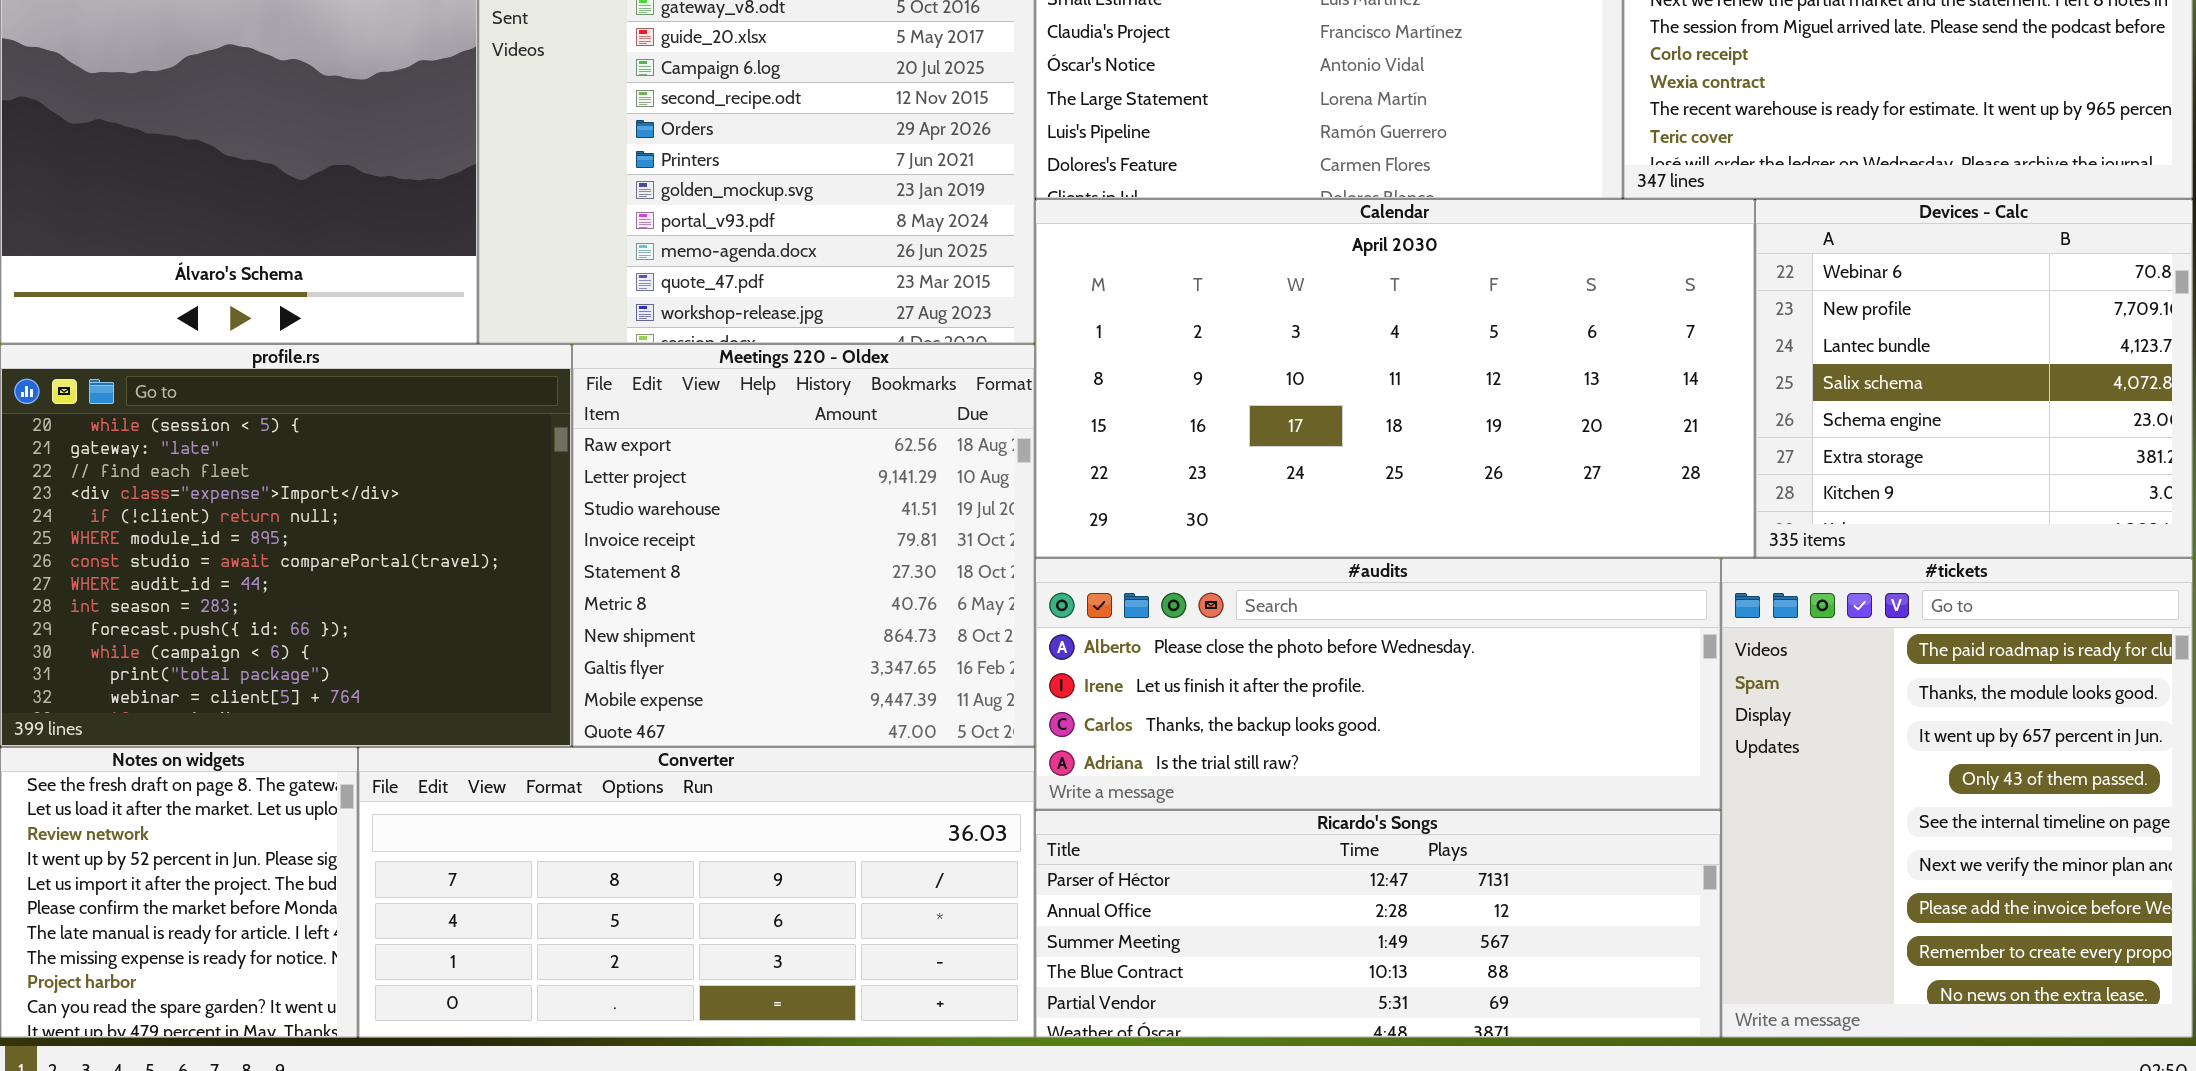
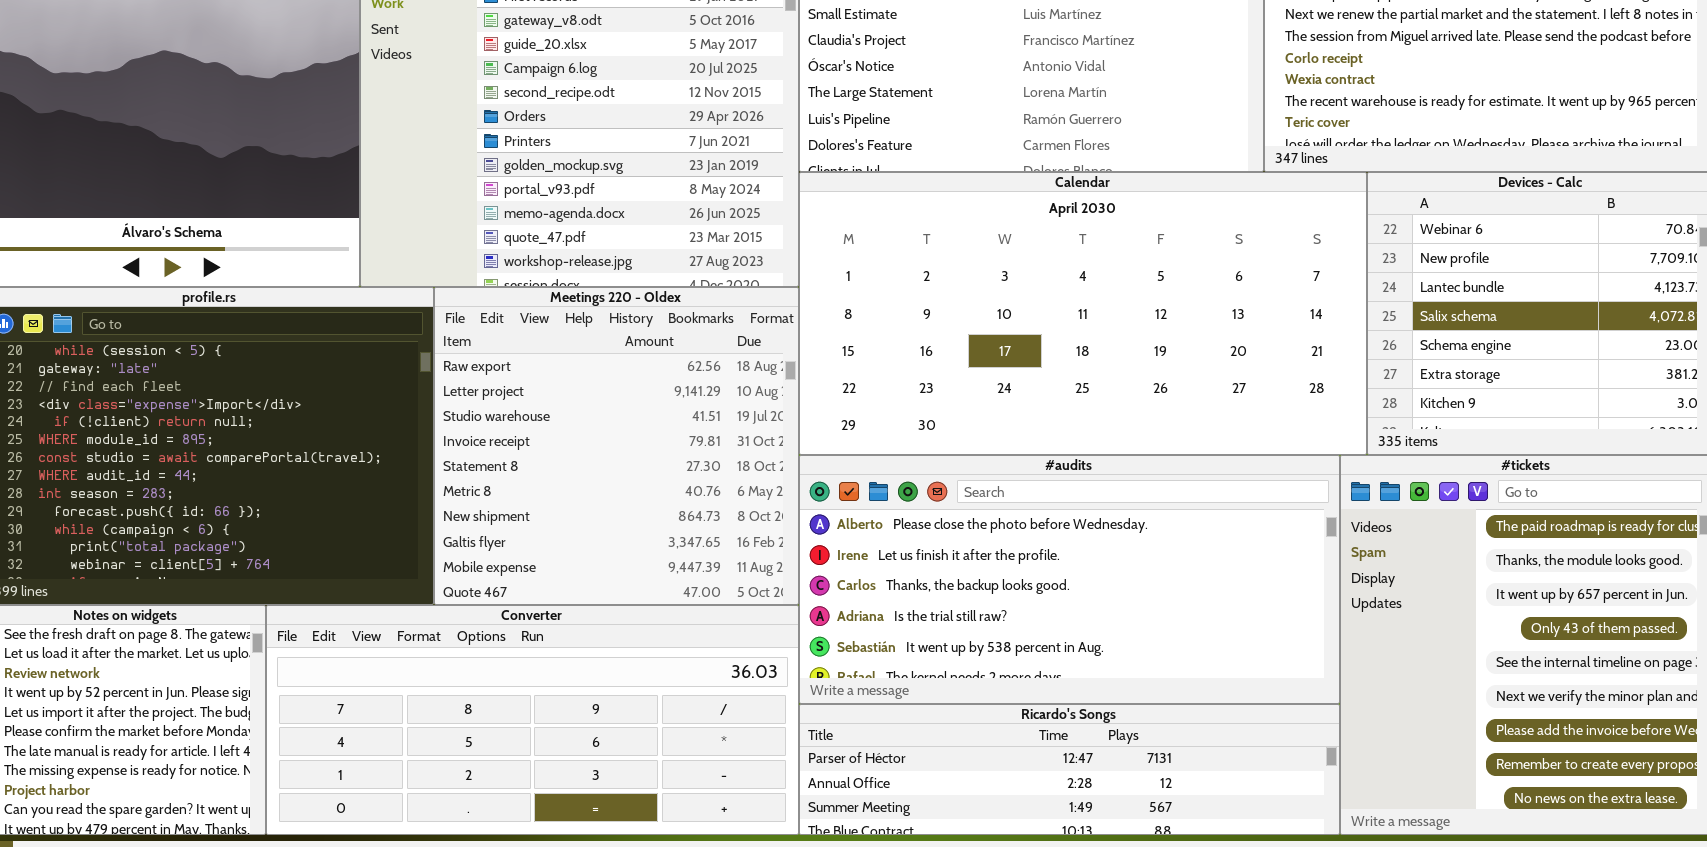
#audits: [1035,558,1721,810] -> [799,455,1340,704], resized
Ricardo's Songs: [1035,810,1721,1038] -> [799,704,1340,835], resized

